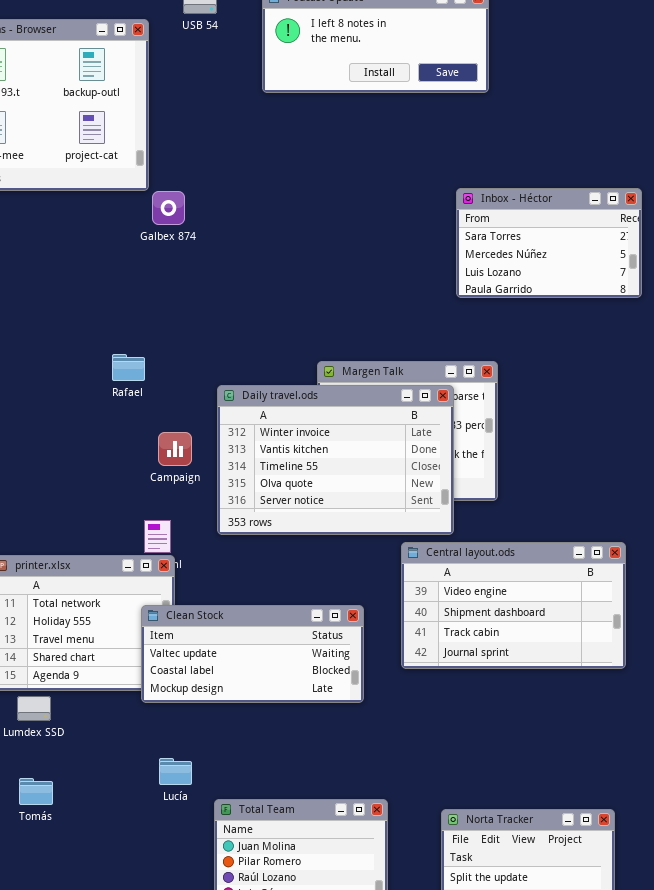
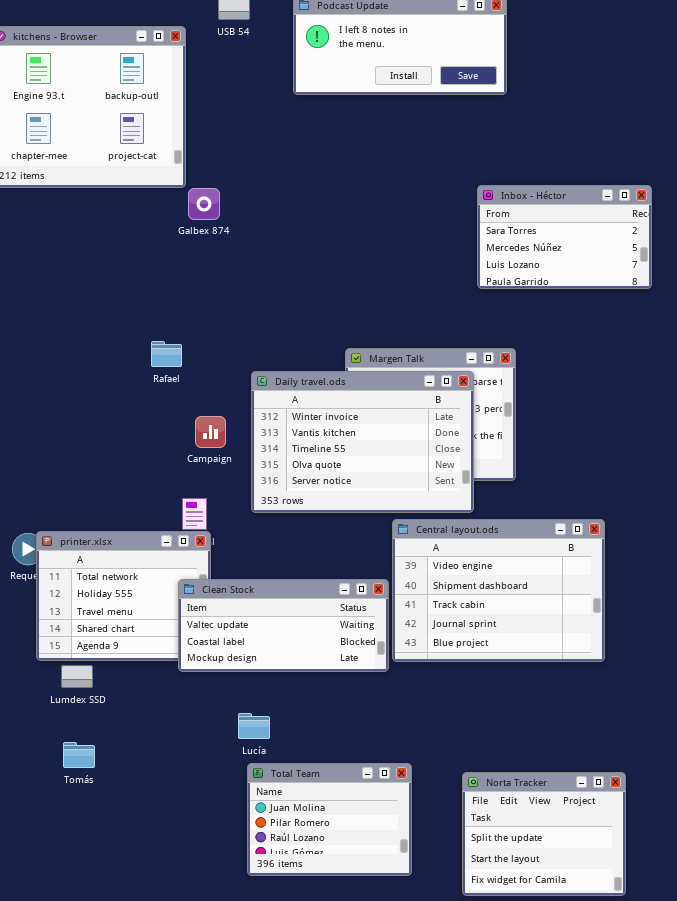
Central layout.ods: [401,542,626,669] -> [392,519,605,662], moved, resized
Lucía: [159,758,192,785] -> [238,713,270,739], moved

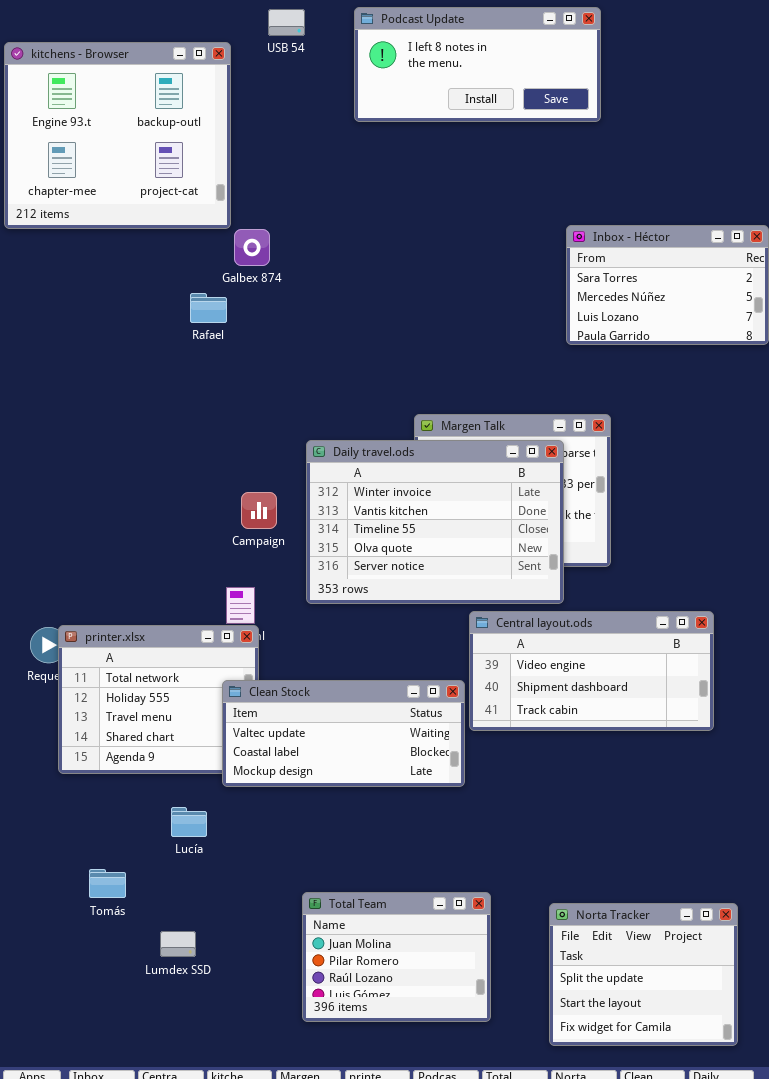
Rafael: [151,341,182,367] -> [190,293,227,323], moved
Central layout.ods: [392,519,605,662] -> [469,611,714,731], resized
Lumdex SSD: [61,665,93,688] -> [160,931,196,957], moved
Lucía: [238,713,270,739] -> [171,807,207,837], moved

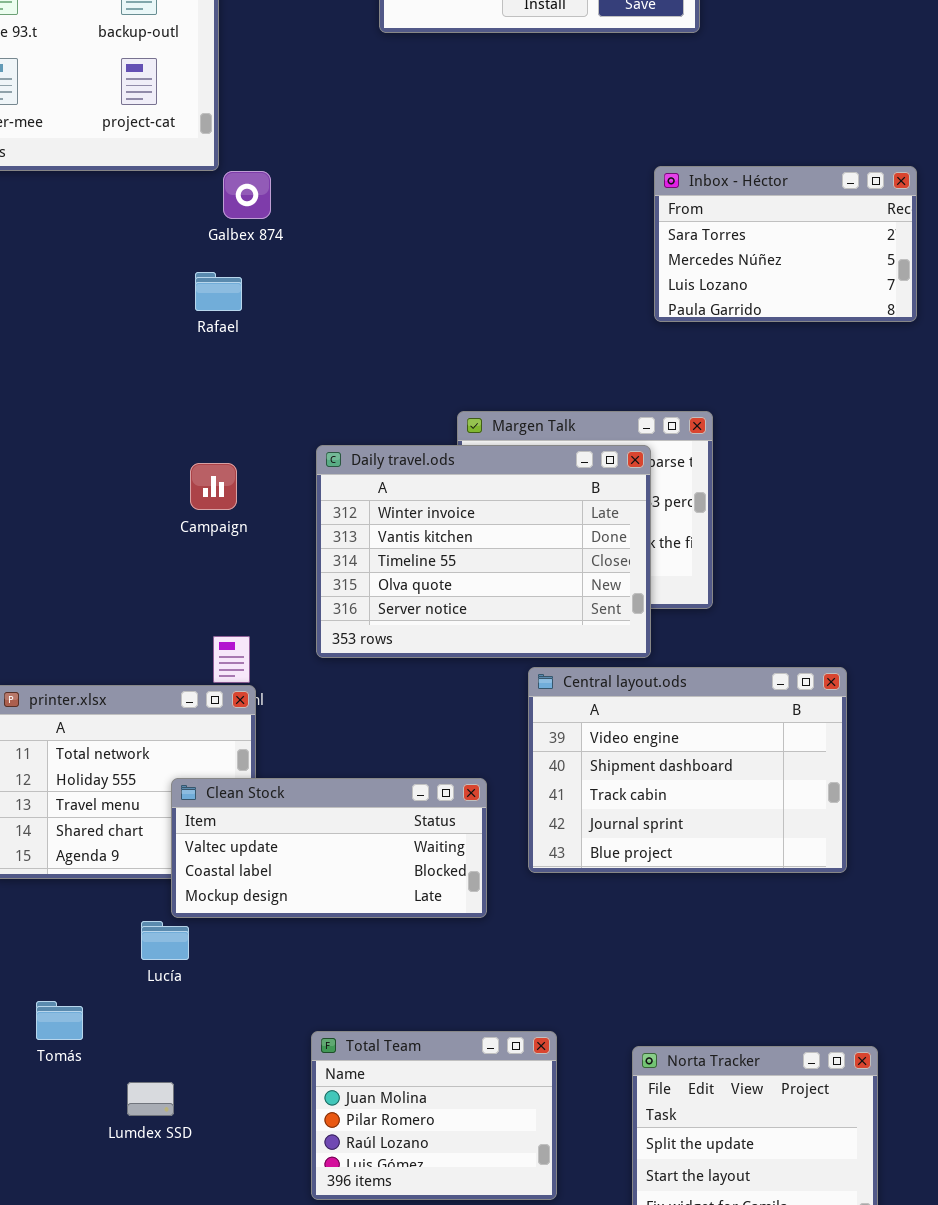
Rafael: [190,293,227,323] -> [195,272,242,311], moved
Campaign: [241,492,277,529] -> [190,463,237,510], moved
Central layout.ods: [469,611,714,731] -> [528,667,847,873], resized
Clean Stock: [222,680,465,787] -> [171,778,487,918], moved

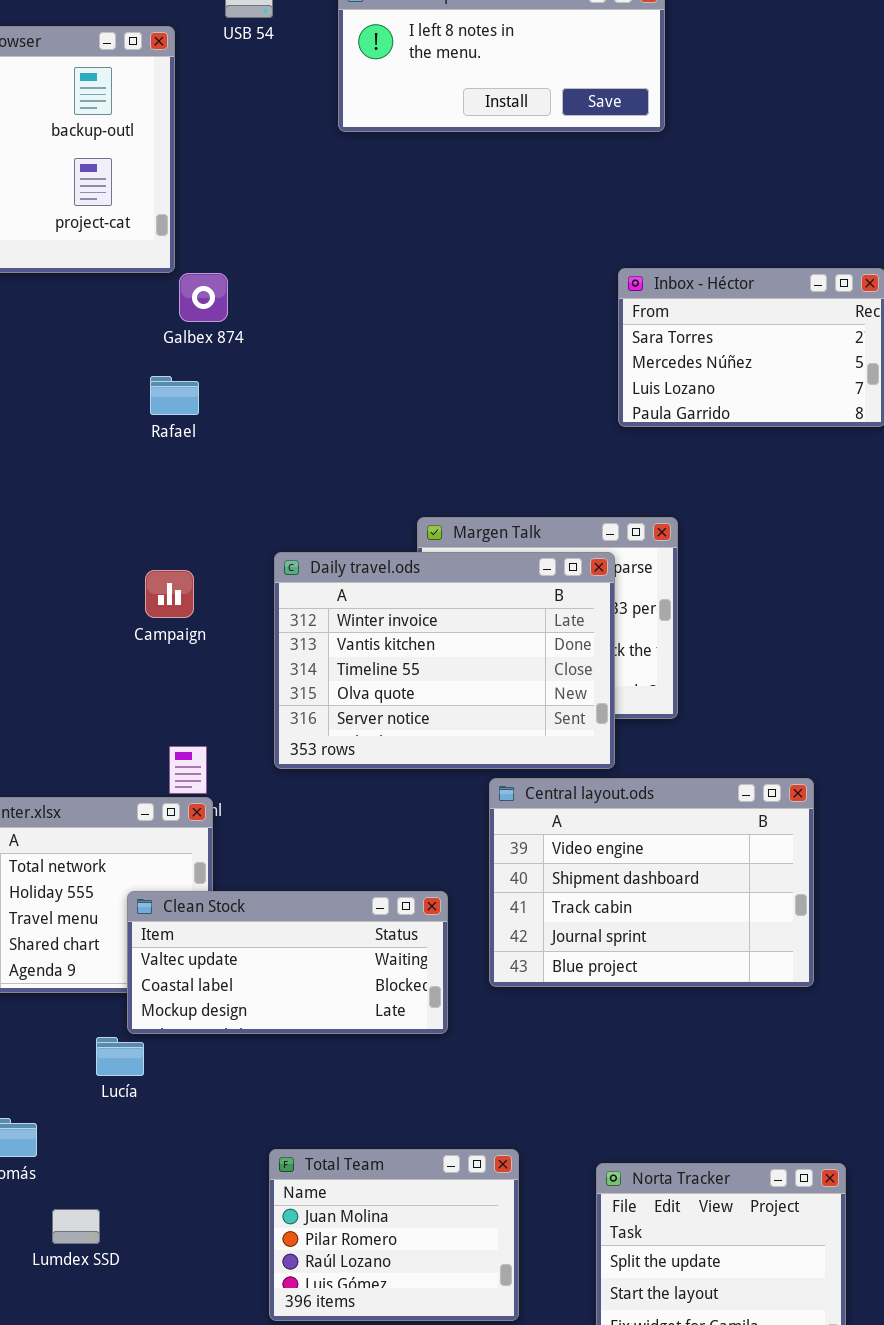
Lumdex SSD: [127,1082,174,1116] -> [52,1209,100,1244], moved

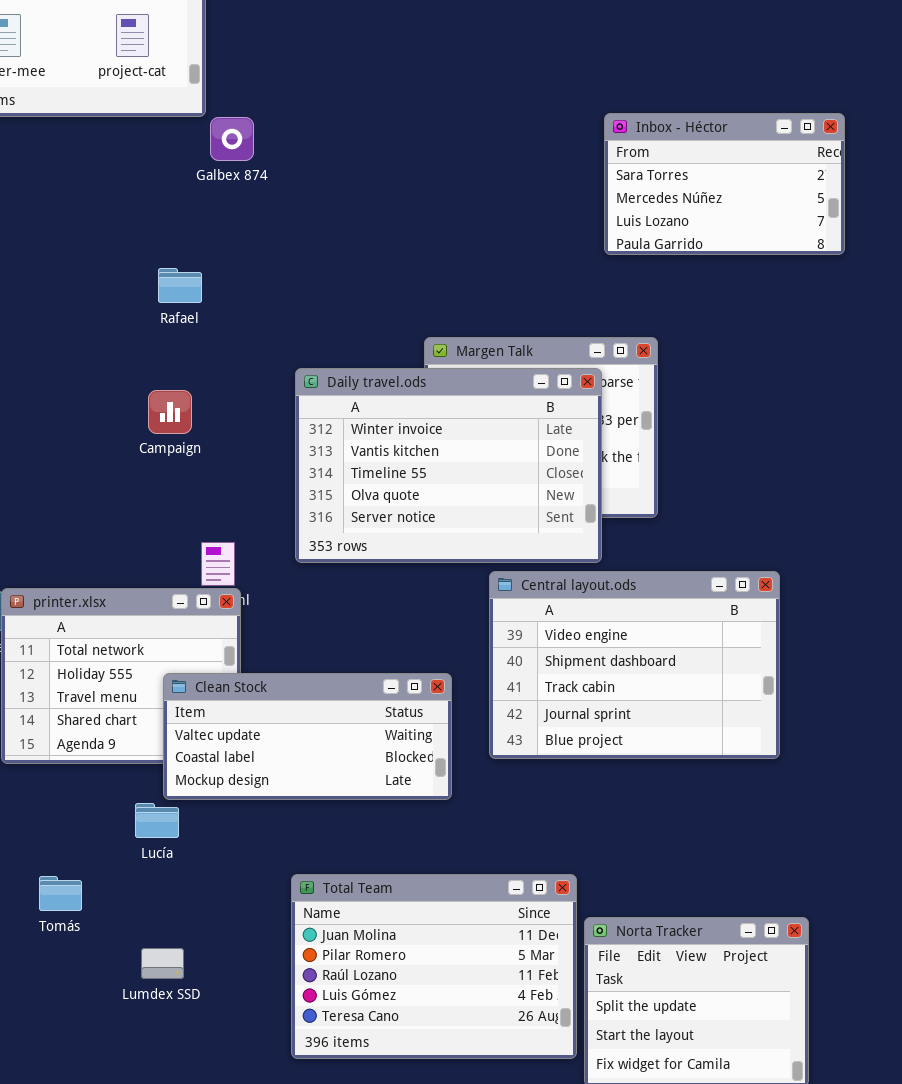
Rafael: [150,376,199,415] -> [158,268,202,303], moved
Campaign: [145,570,194,618] -> [148,390,192,434], moved
Total Team: [269,1149,519,1321] -> [291,874,577,1059], resized
Lumdex SSD: [52,1209,100,1244] -> [141,948,184,979], moved

